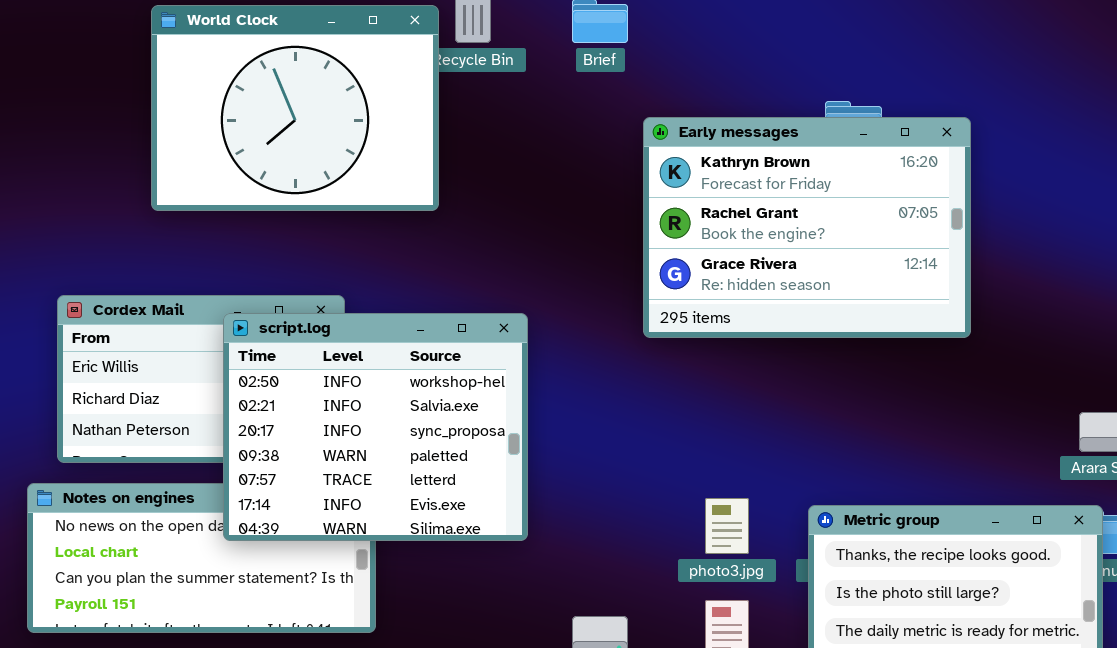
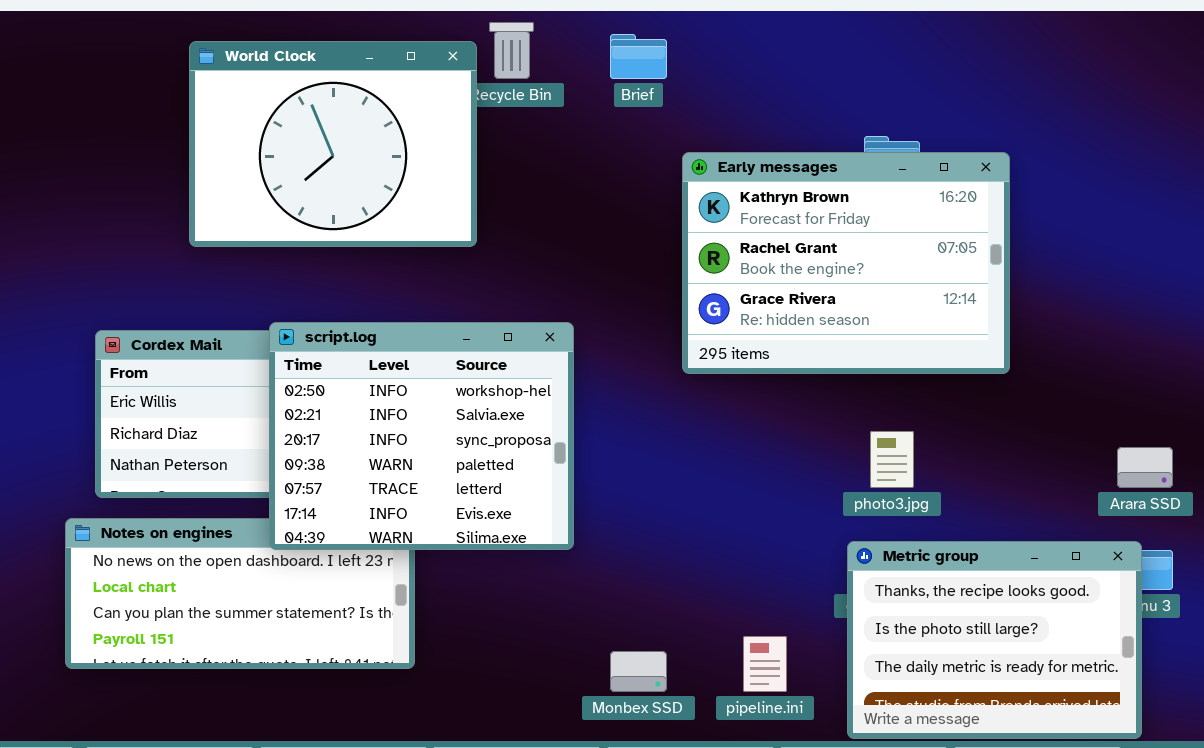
script.log: [223,313,528,541] -> [269,322,574,550], moved
photo3.jpg: [705,498,749,554] -> [870,431,914,488], moved

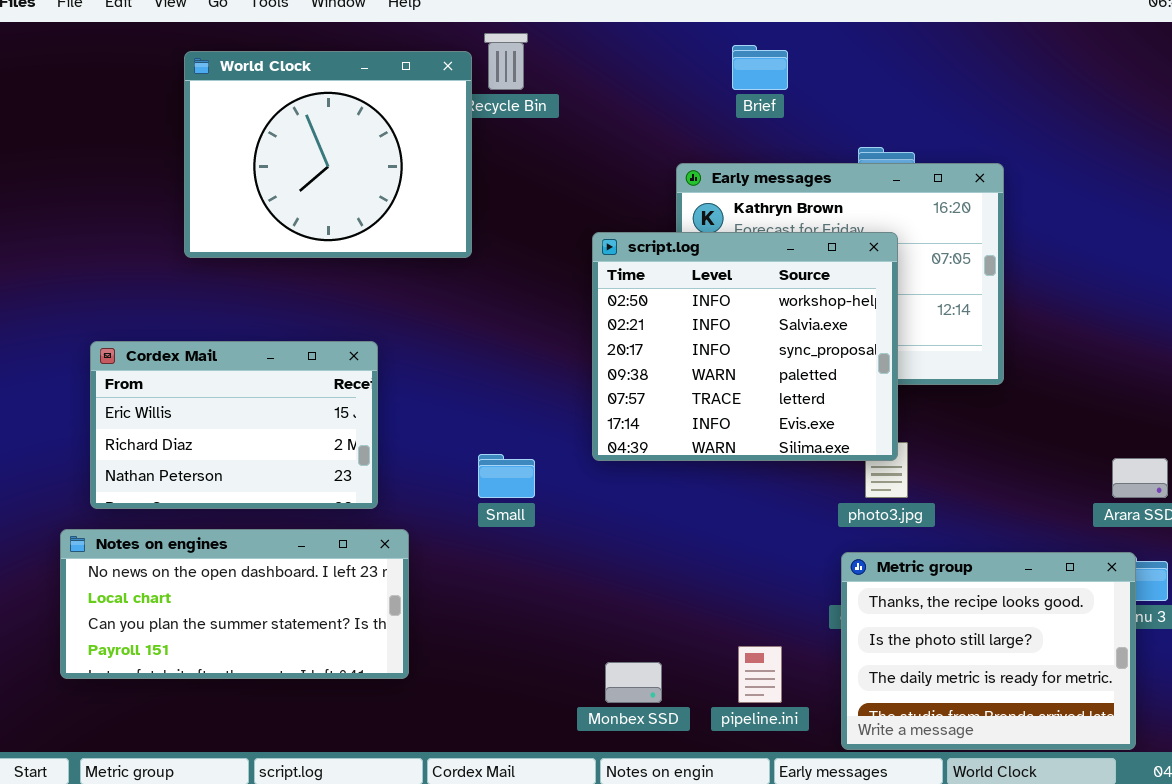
Brief: [610,34,667,79] -> [732,45,788,90], moved
script.log: [269,322,574,550] -> [592,232,898,461], moved

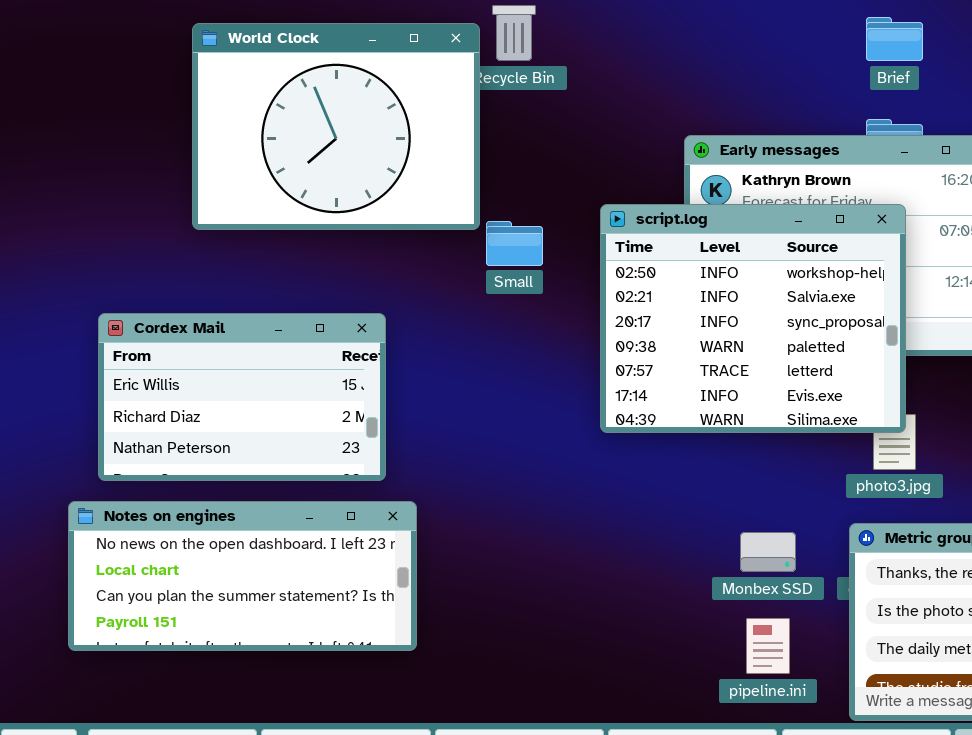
Brief: [732,45,788,90] -> [866,17,923,61], moved
Small: [478,454,535,498] -> [486,221,543,266], moved
Monbex SSD: [605,662,662,703] -> [740,532,796,572], moved

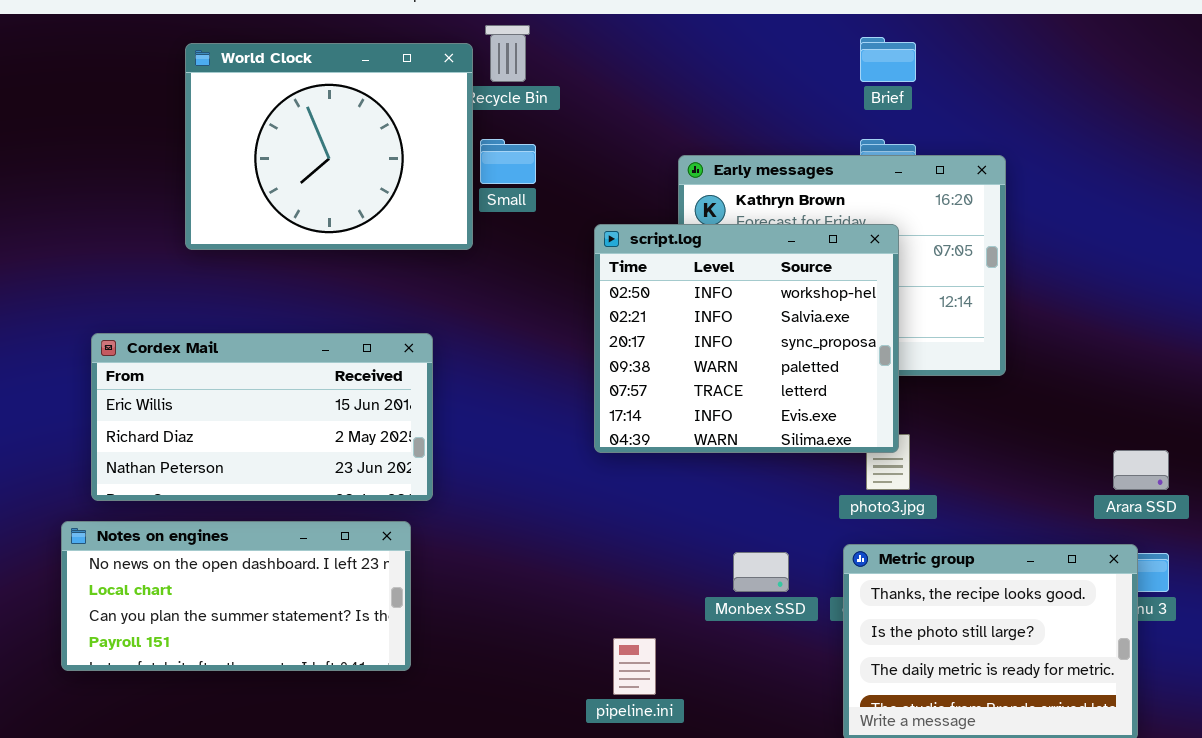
Small: [486,221,543,266] -> [480,139,536,184], moved
Cordex Mail: [98,313,386,481] -> [91,333,433,501], resized
pipeline.ini: [746,618,790,674] -> [613,638,656,695], moved

